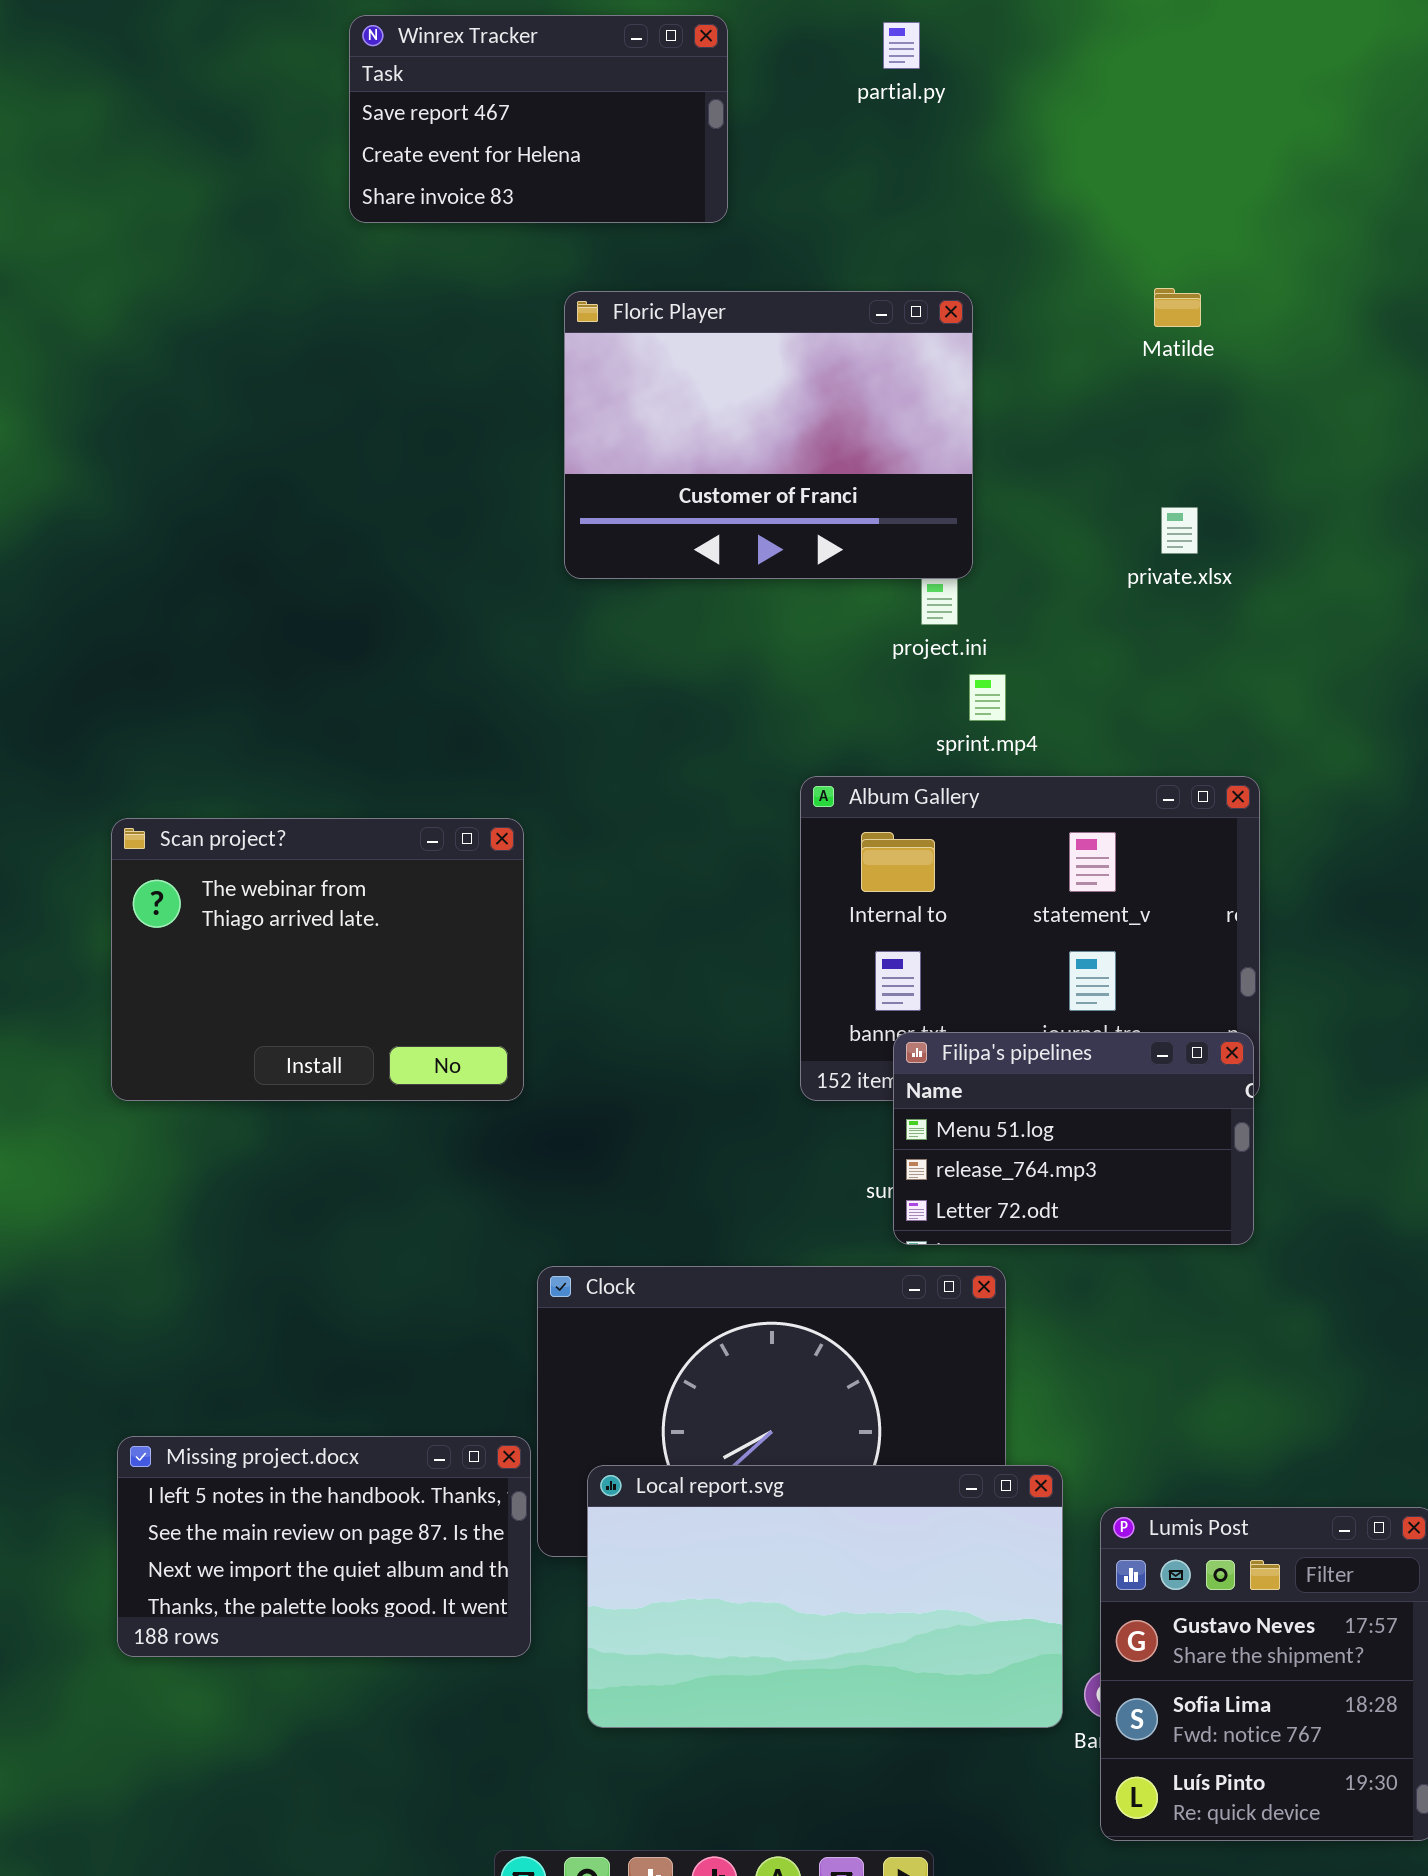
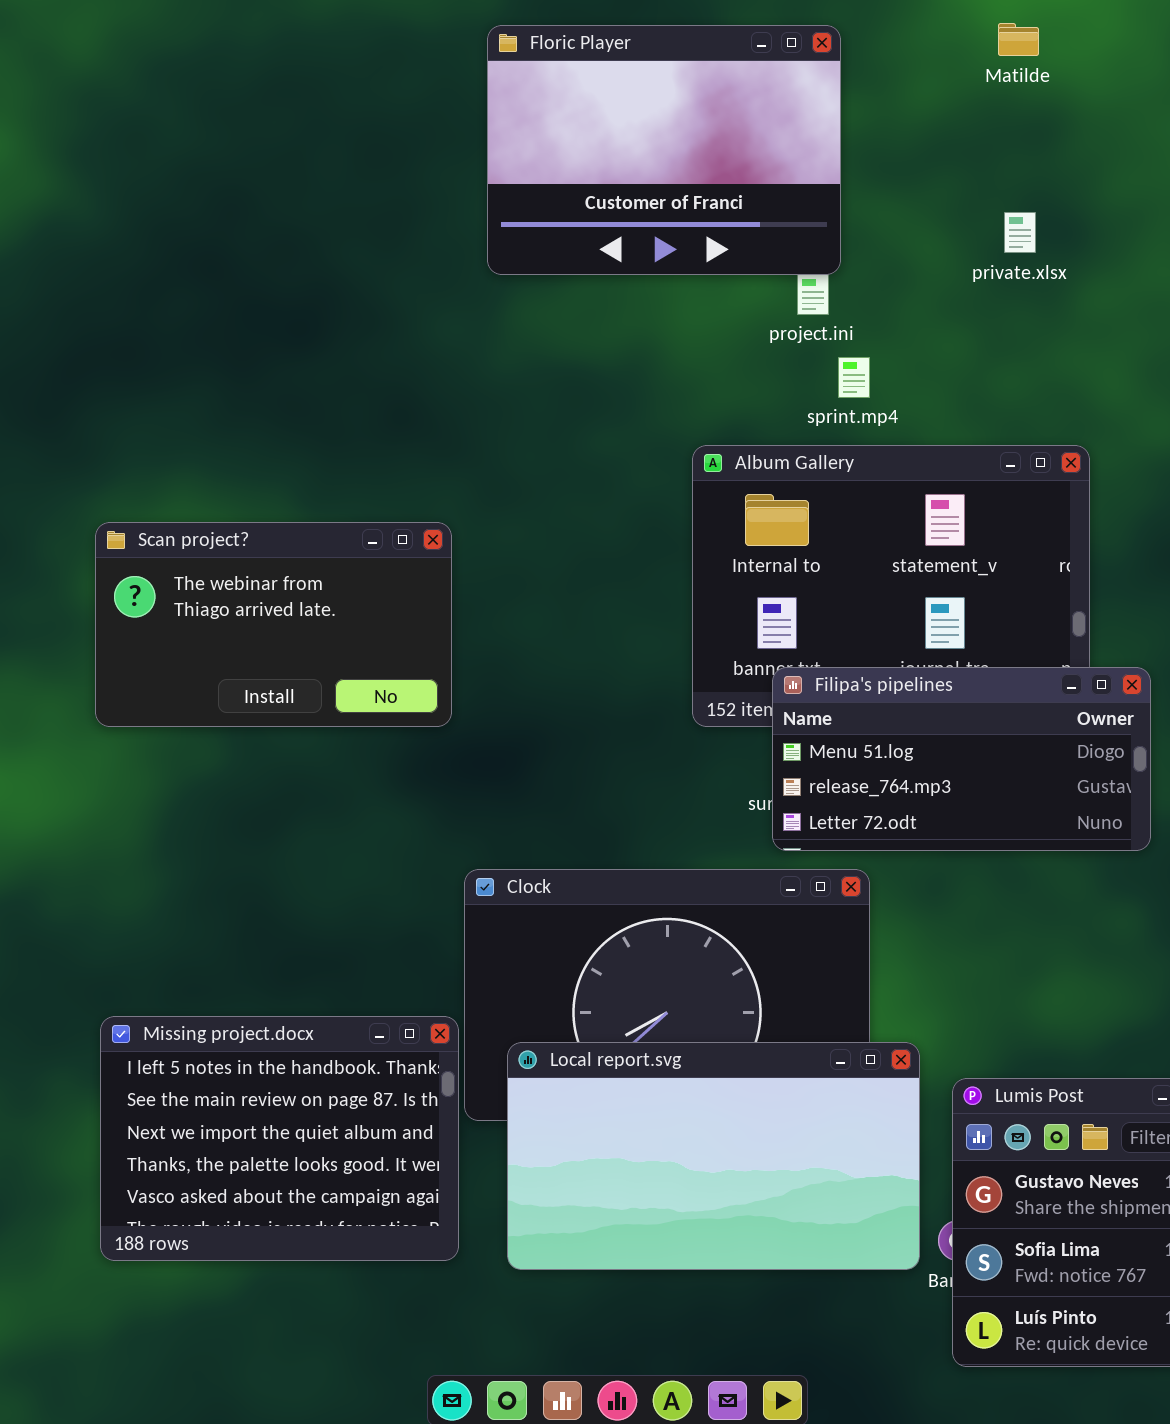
Scan project?: [111,818,524,1101] -> [95,522,452,727], resized
Filipa's pipelines: [893,1032,1254,1245] -> [772,667,1151,851], resized
Missing project.docx: [117,1436,531,1657] -> [100,1016,459,1261], resized

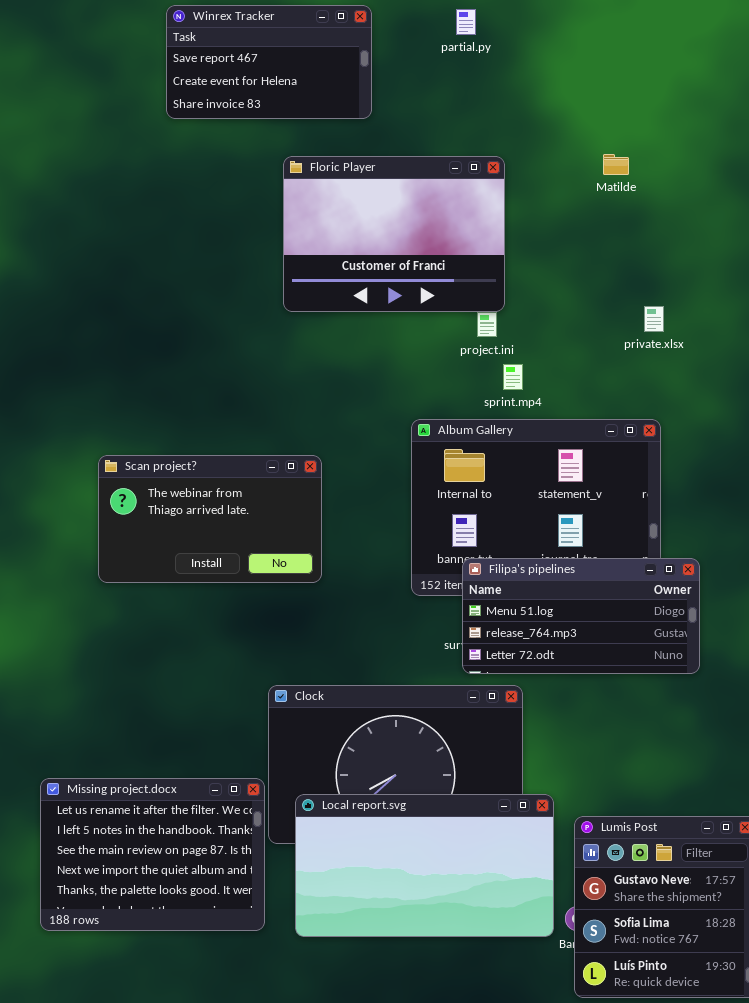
private.xlsx: [1004,212,1036,253] -> [644,306,664,332], moved
Scan project?: [95,522,452,727] -> [98,455,322,583], moved
Missing project.docx: [100,1016,459,1261] -> [40,778,265,931], scrolled up 1 row

